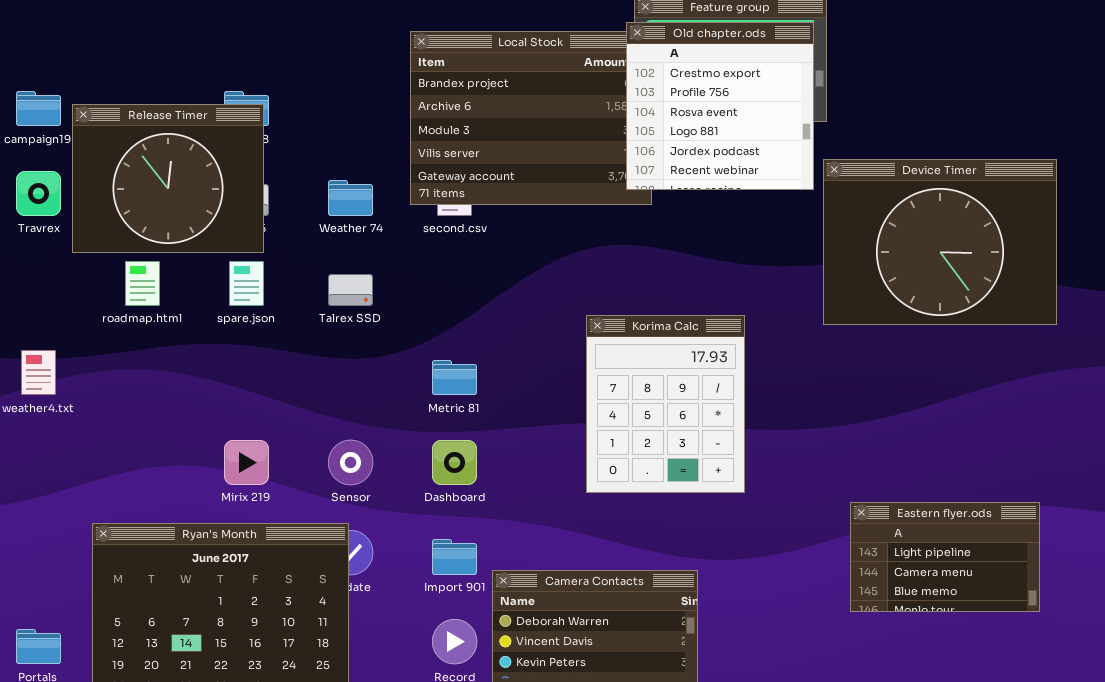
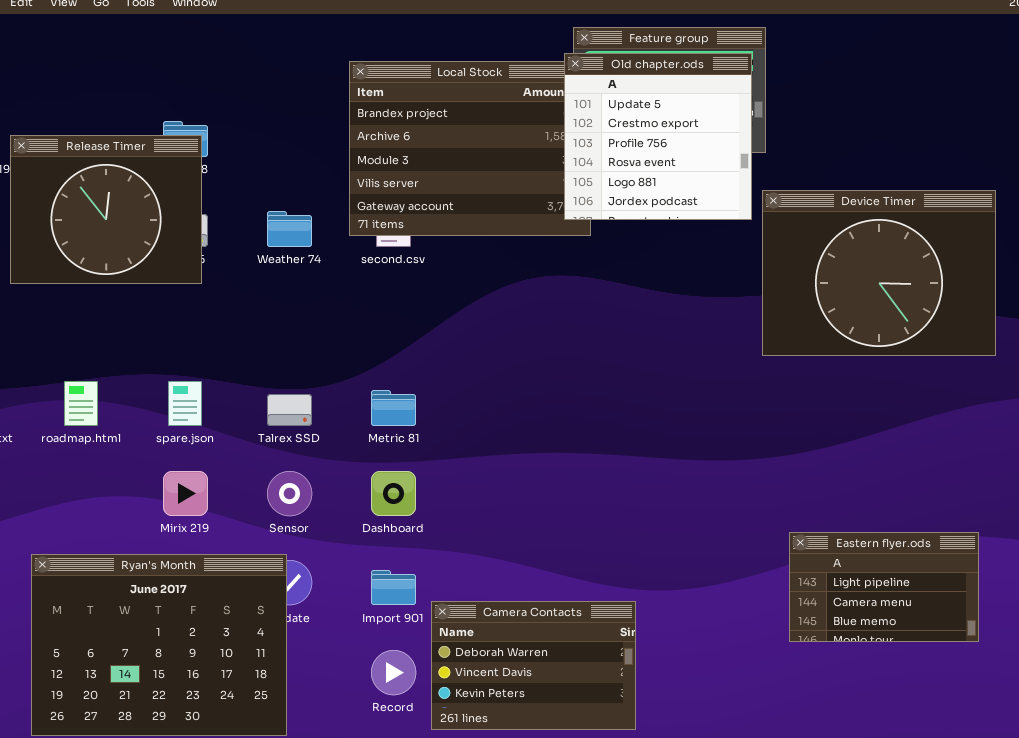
Old chapter.ods: [626,22,814,190] -> [564,53,752,220], scrolled up 1 row
roadmap.html: [125,261,160,306] -> [64,381,98,426], moved
spare.json: [229,261,264,306] -> [168,381,202,426], moved
Talrex SSD: [328,274,373,306] -> [267,394,312,426], moved
Korima Calc: [586,315,745,493] -> none, closed

